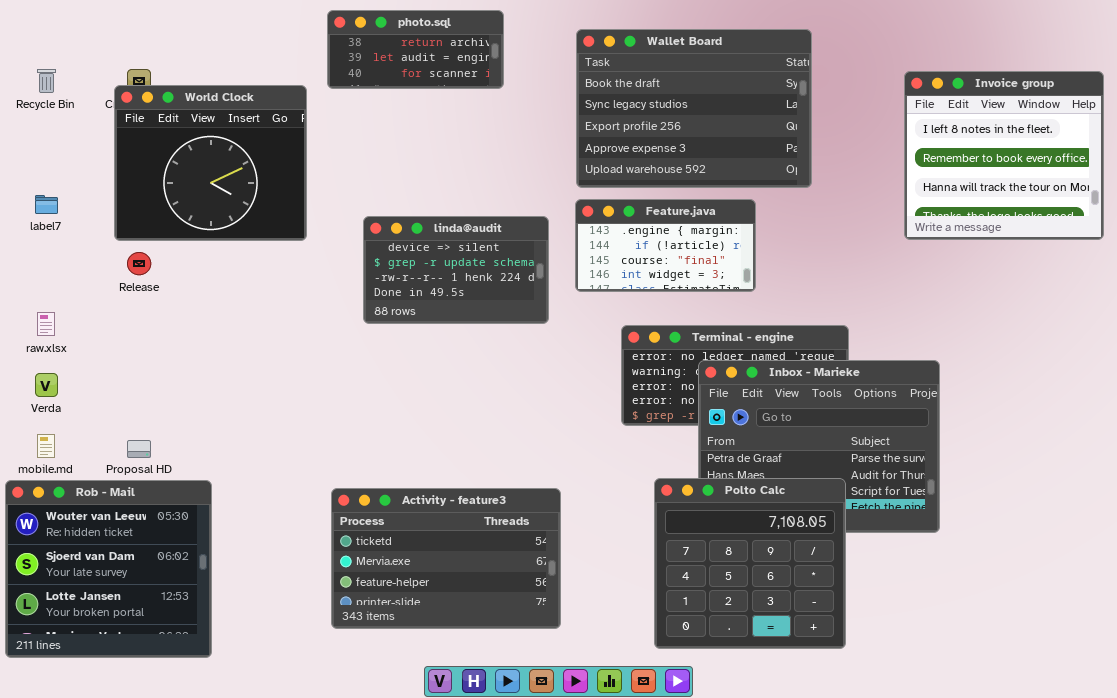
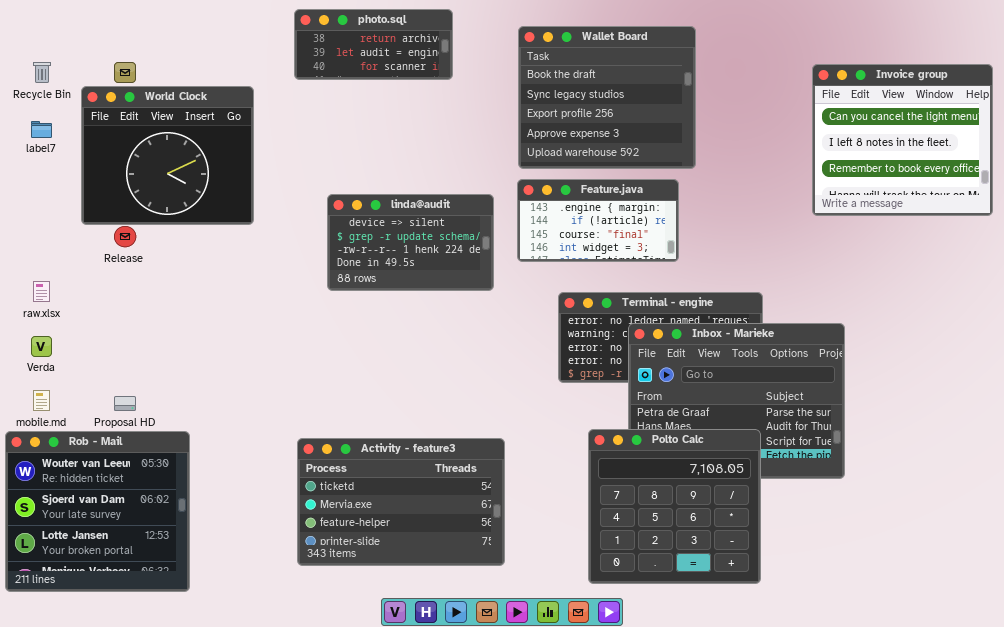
Wallet Board: [576,29,812,188] -> [518,26,696,169], resized
Invoice group: [904,71,1104,240] -> [812,64,993,216], scrolled up 1 row
World Clock: [114,85,307,241] -> [81,86,254,225], moved
label7: [35,195,58,214] -> [31,121,52,138], moved

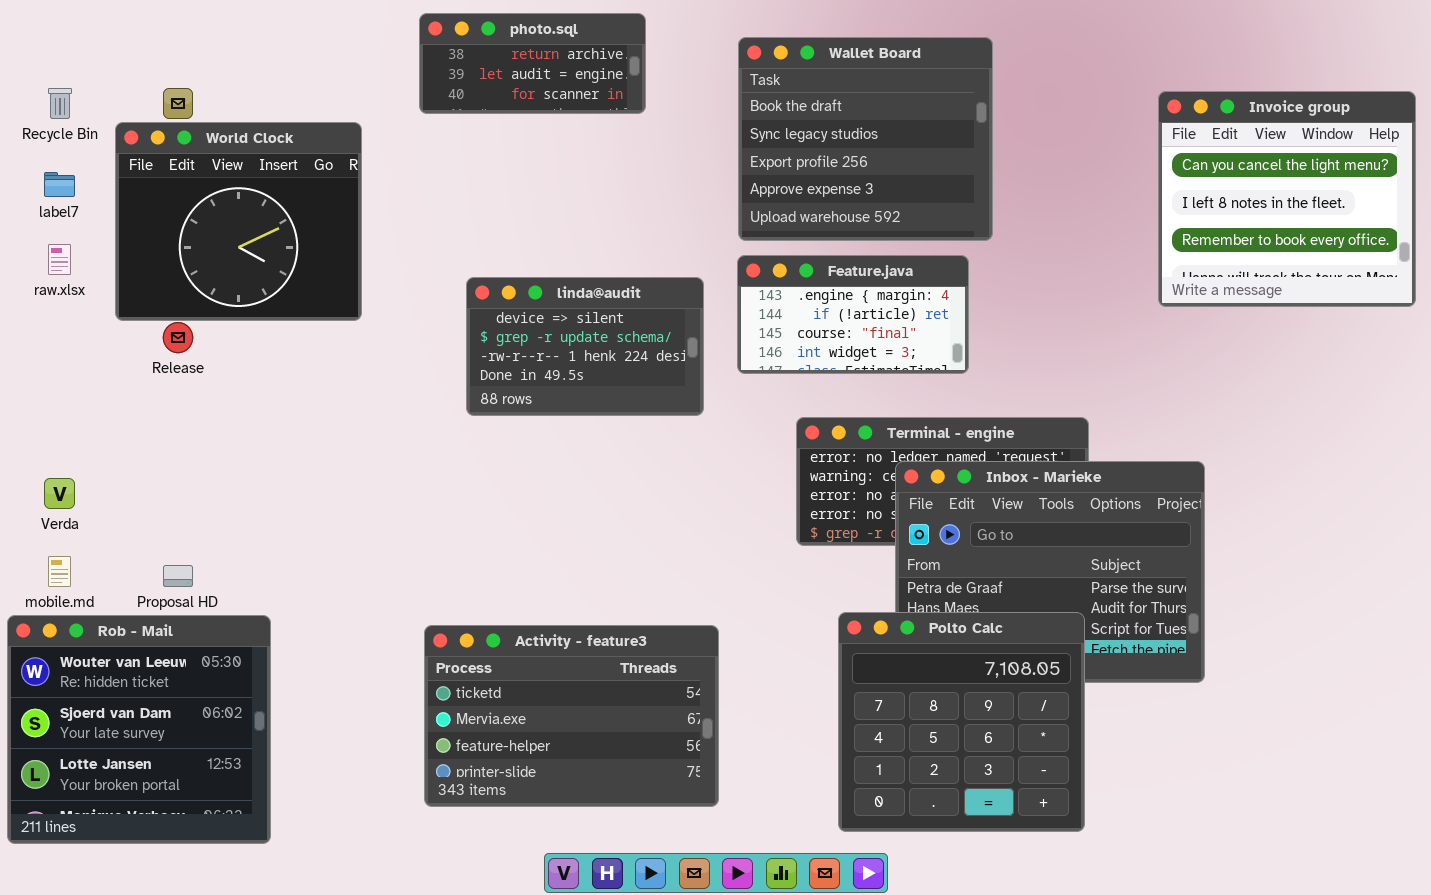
raw.xlsx: [33,281,50,302] -> [48,244,71,275], moved

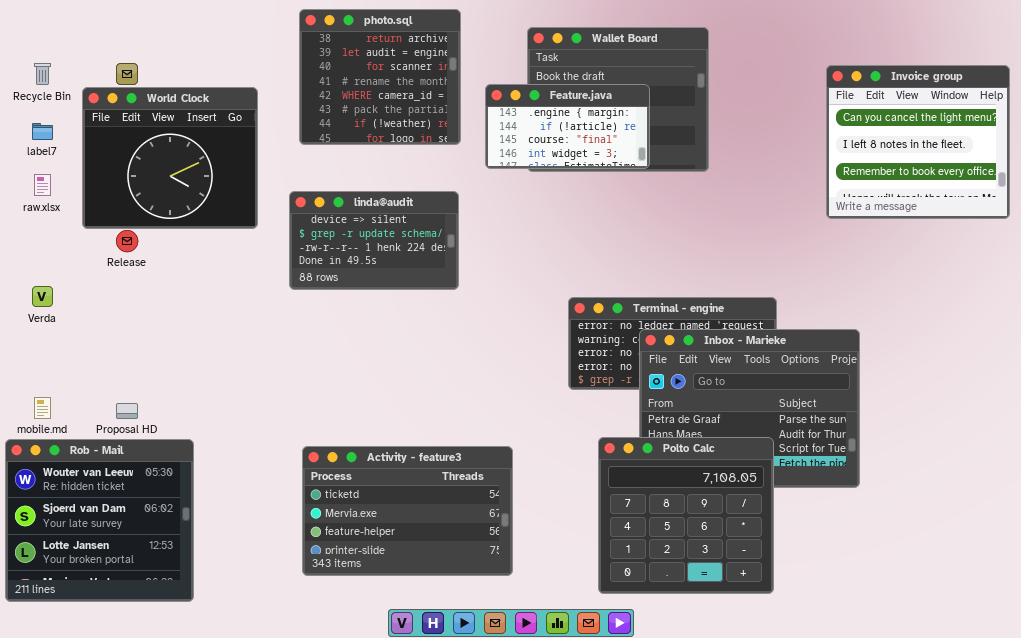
photo.sql: [419,13,646,114] -> [299,9,461,145], resized
Feature.java: [737,255,969,374] -> [485,84,650,169], moved
linda@audit: [466,277,704,416] -> [289,191,459,290], moved
Verda: [44,478,75,509] -> [32,286,53,307], moved

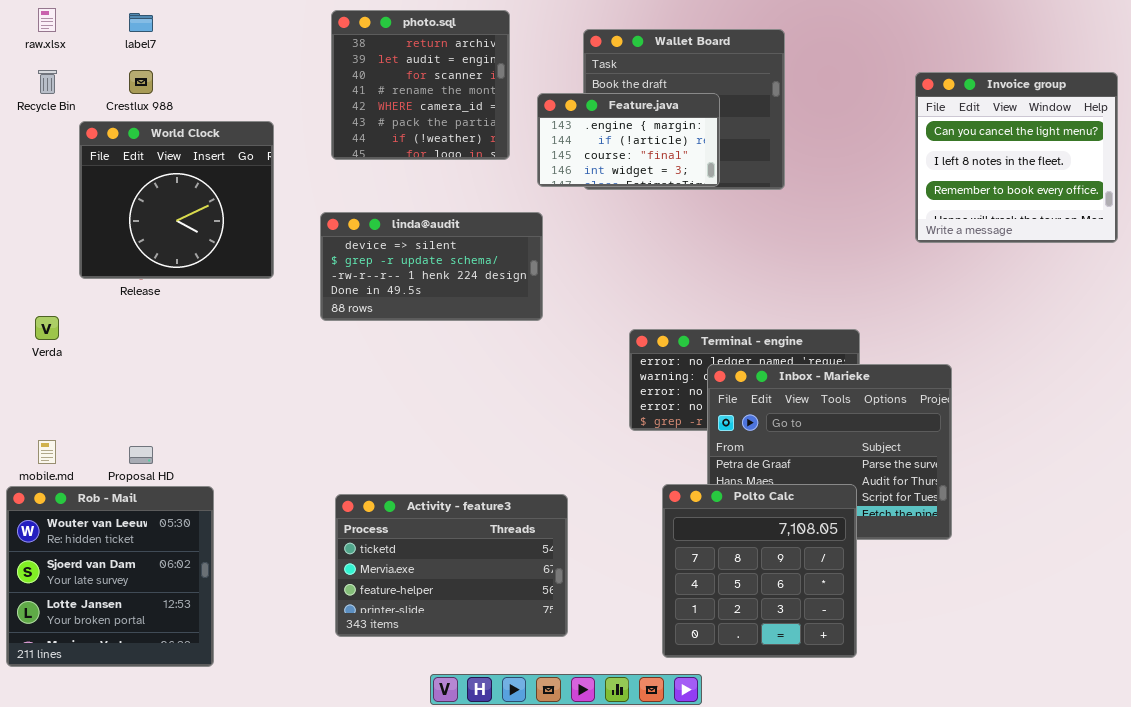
World Clock: [82,87,258,229] -> [79,121,274,279], moved
label7: [32,123,53,140] -> [129,13,153,32], moved
raw.xlsx: [34,174,51,196] -> [38,8,56,32], moved
linda@audit: [289,191,459,290] -> [320,212,543,321], resized

